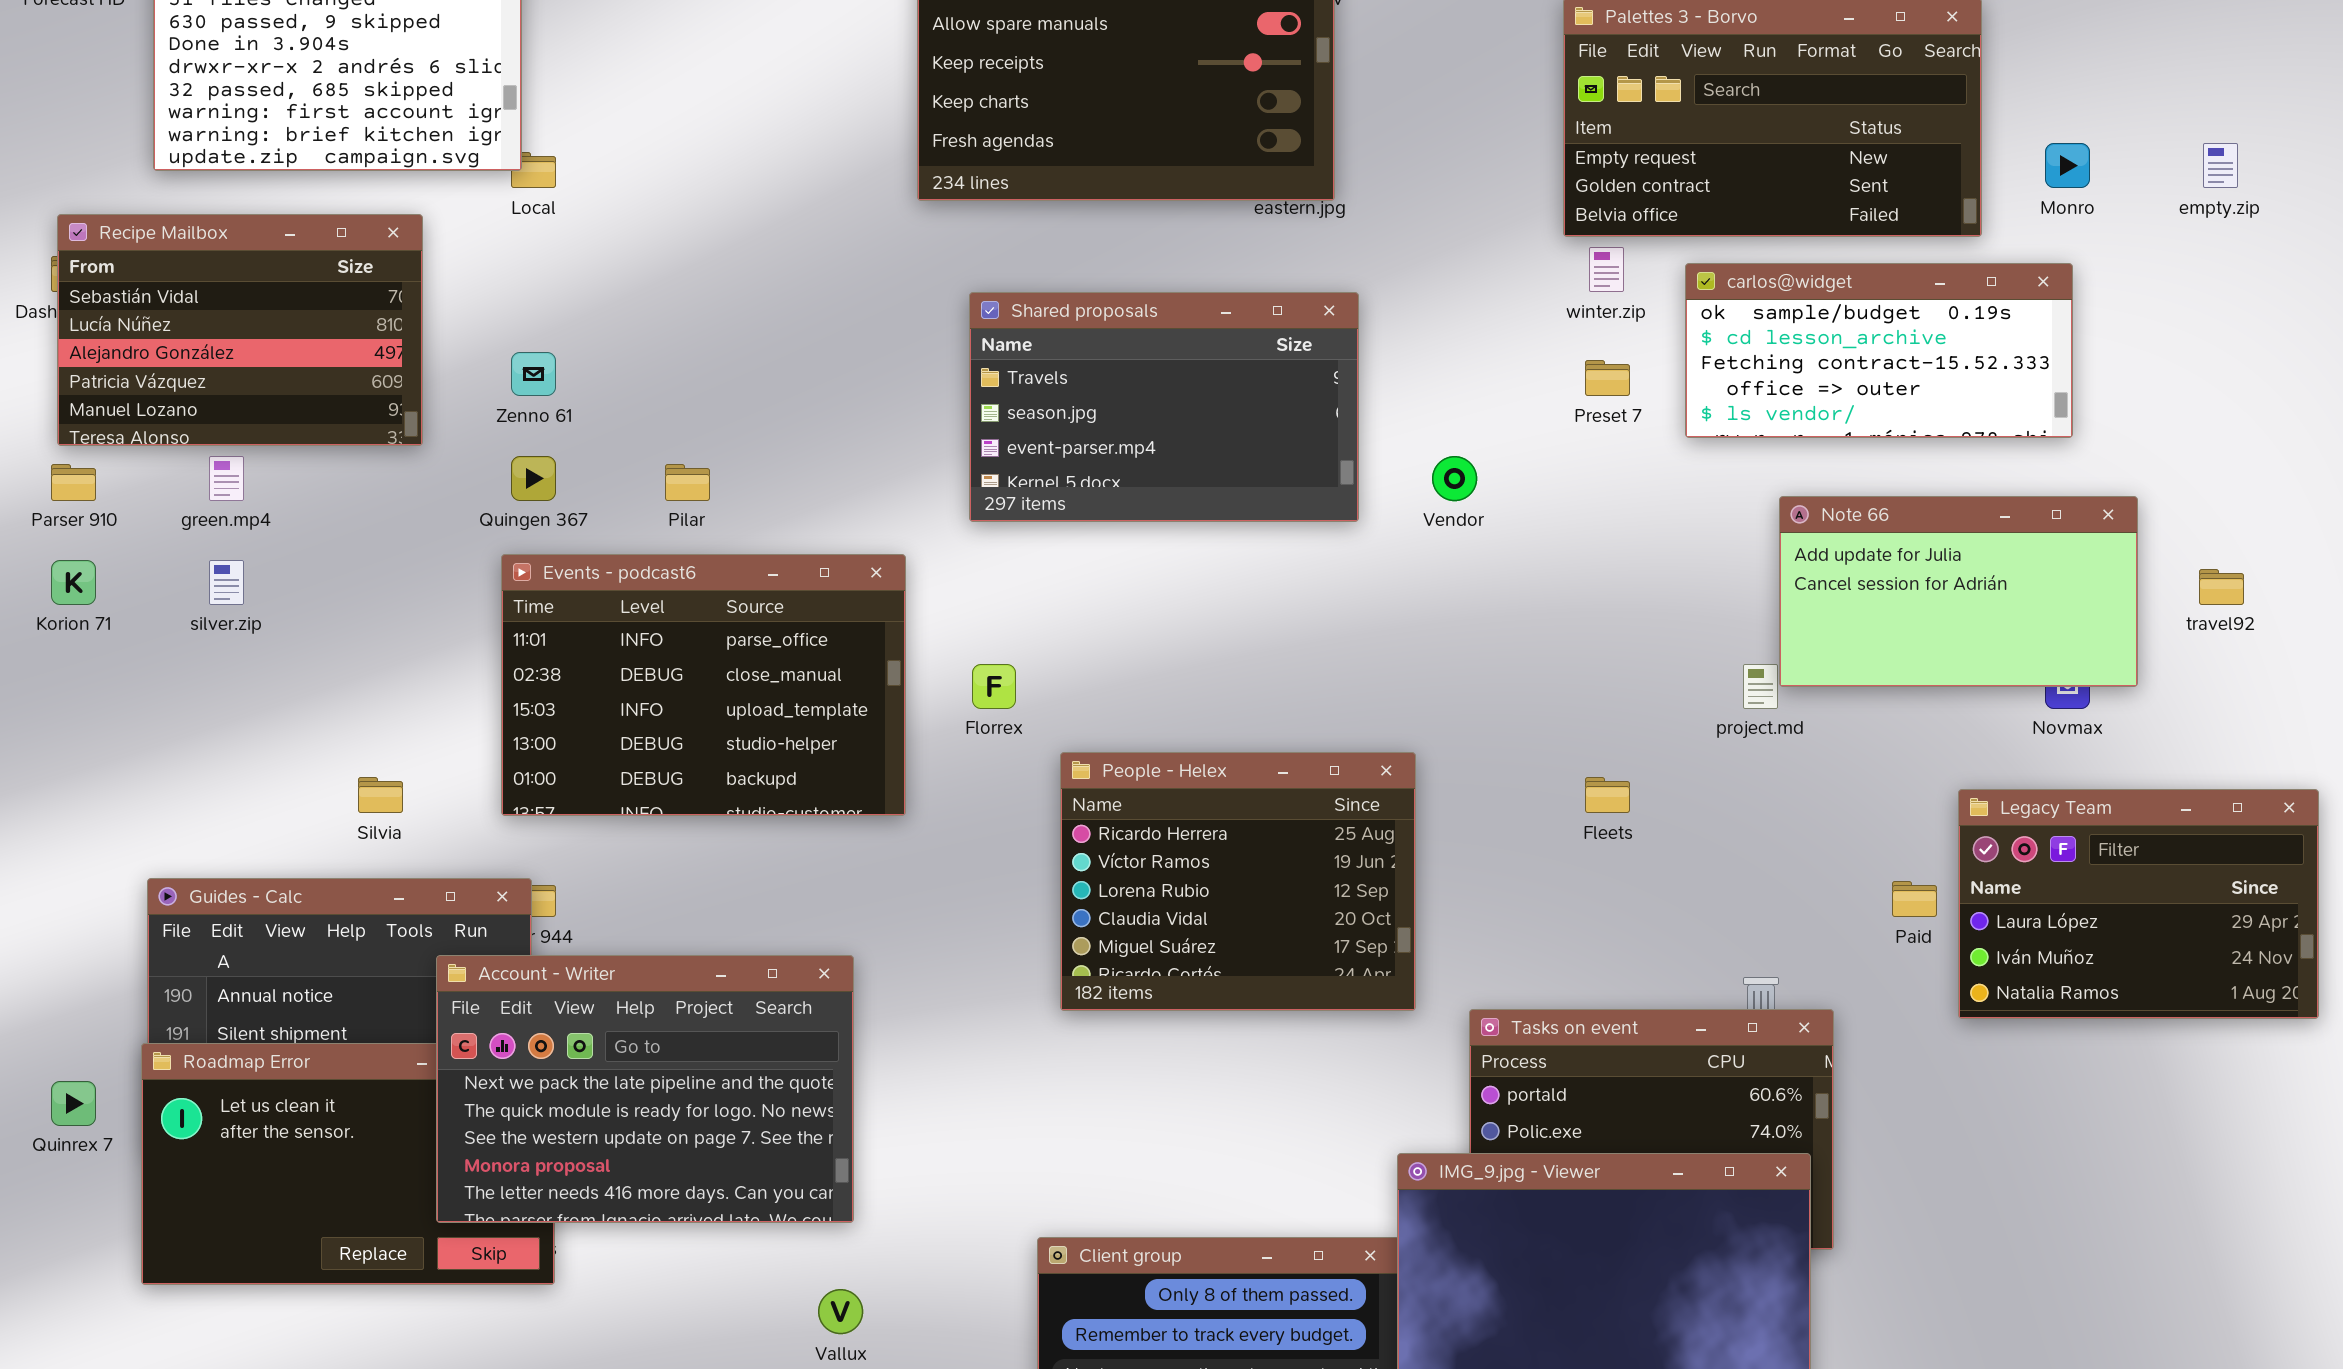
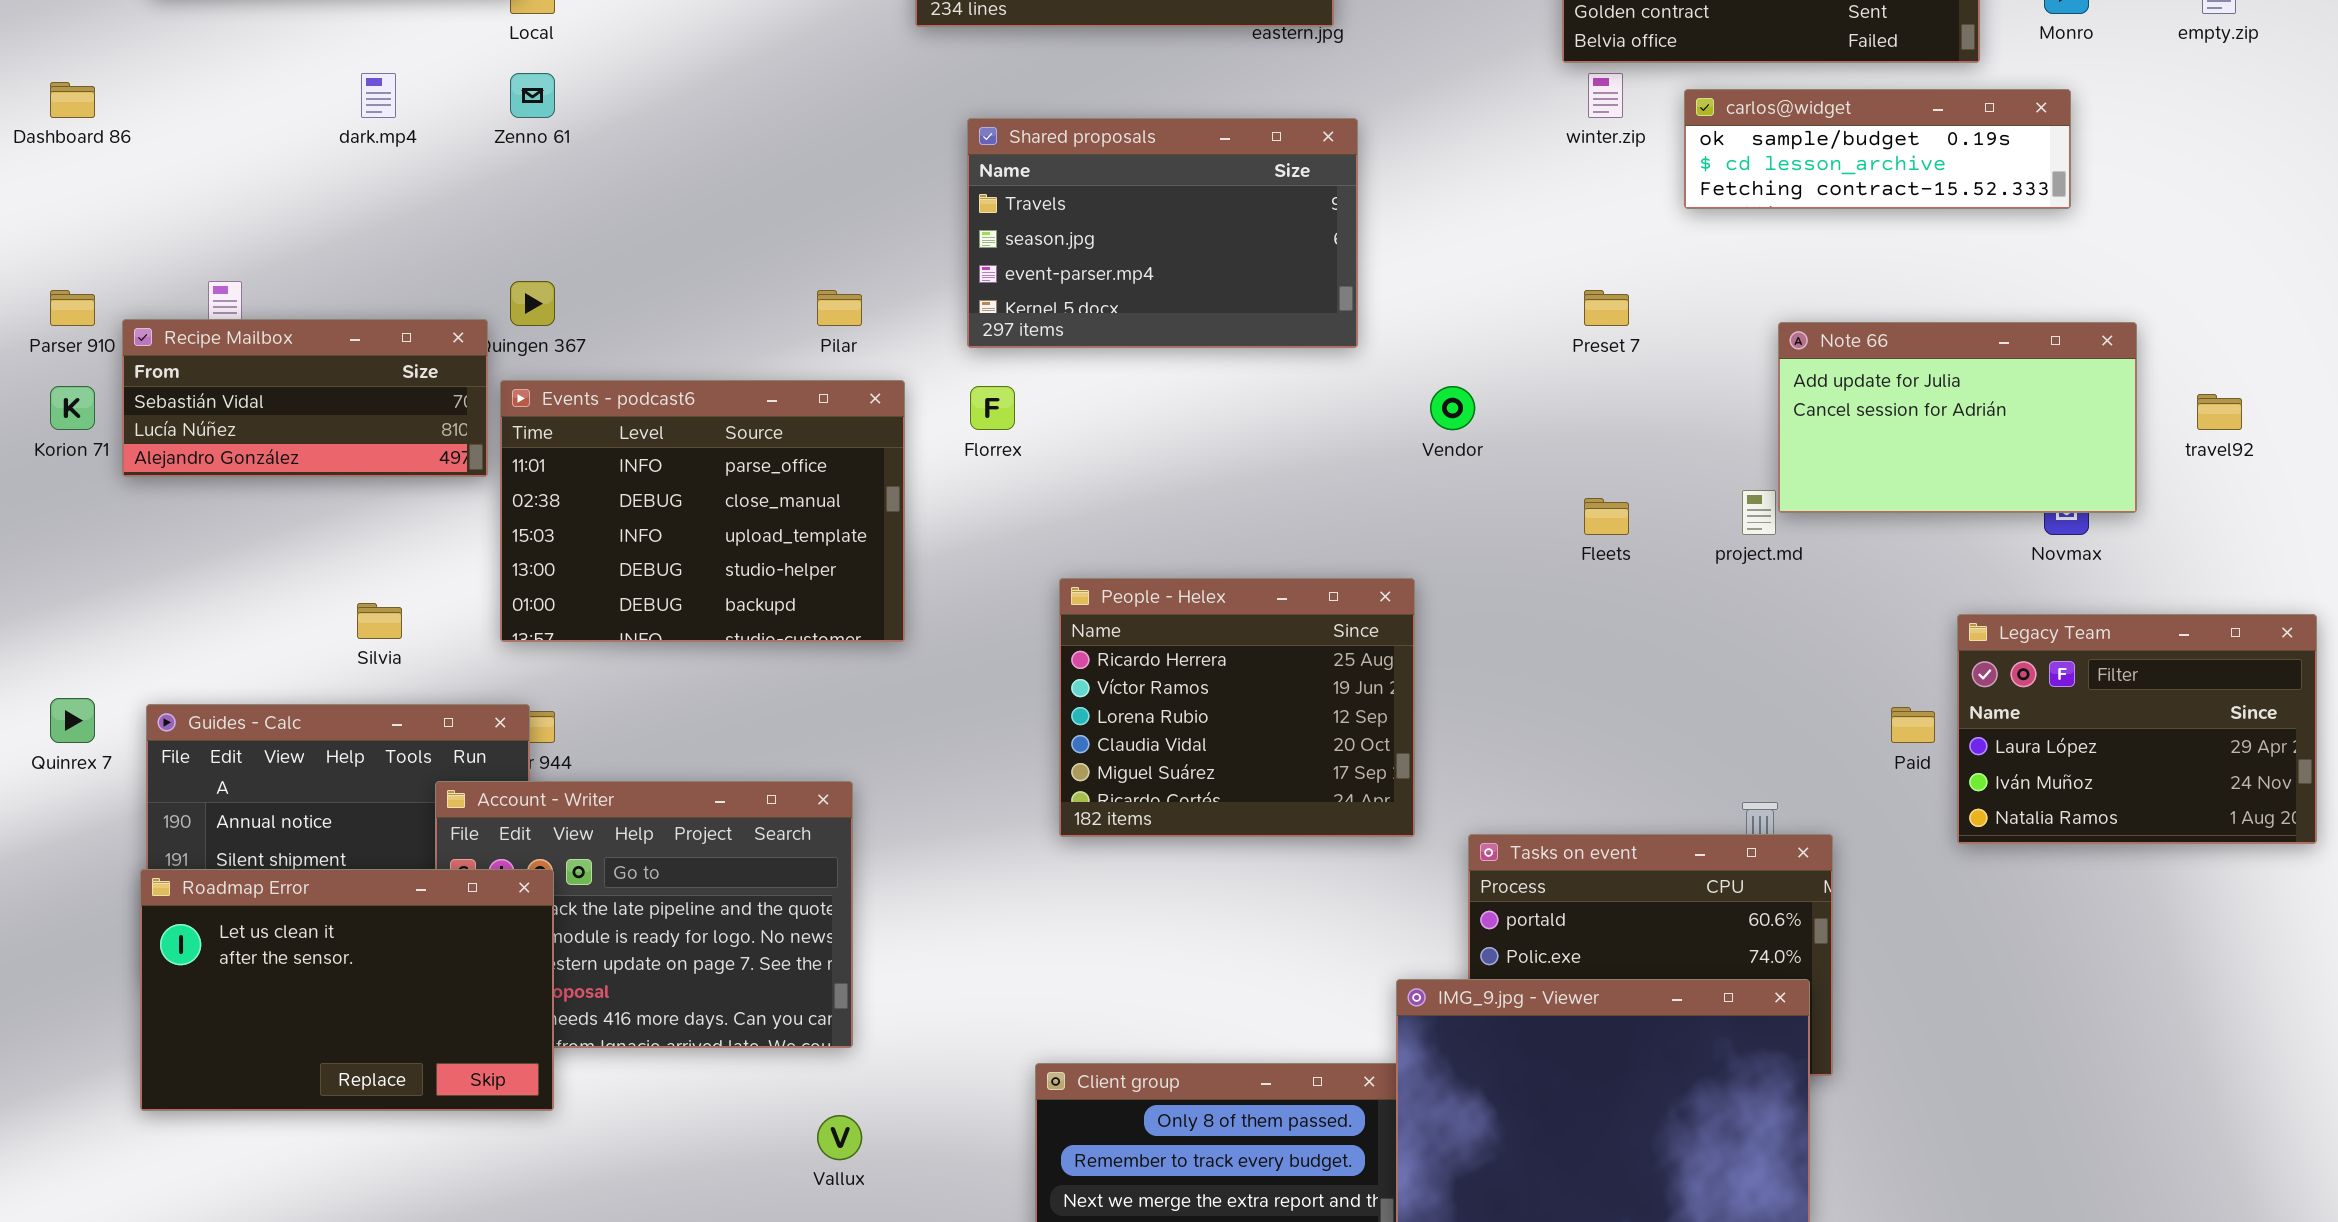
Recipe Mailbox: [57,214,423,446] -> [122,319,488,477], moved, resized
carlos@widget: [1685,263,2073,438] -> [1684,89,2071,209], resized
Zenno 61: [511,352,556,396] -> [510,73,555,118], moved
Preset 7: [1585,360,1630,396] -> [1584,290,1629,326], moved
Vendor: [1432,456,1477,501] -> [1430,386,1475,430], moved
Pilar: [665,464,710,501] -> [817,290,862,326], moved
Florrex: [972,664,1016,709] -> [970,386,1015,430], moved
Fleets: [1585,777,1630,813] -> [1584,498,1629,535], moved
Roadmap Error: [141,1043,555,1285] -> [140,869,554,1111], raised
Quinrex 7: [51,1081,96,1126] -> [50,698,95,743], moved

